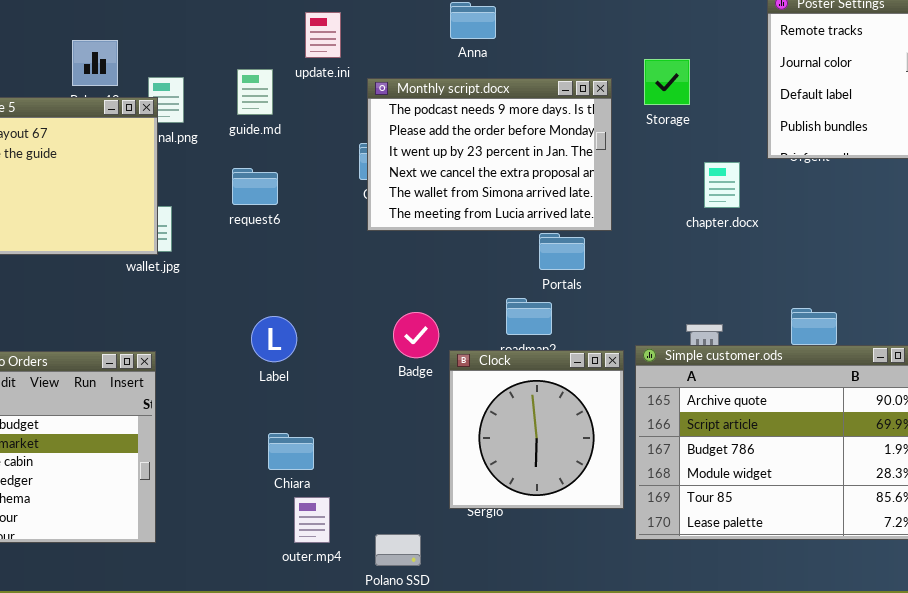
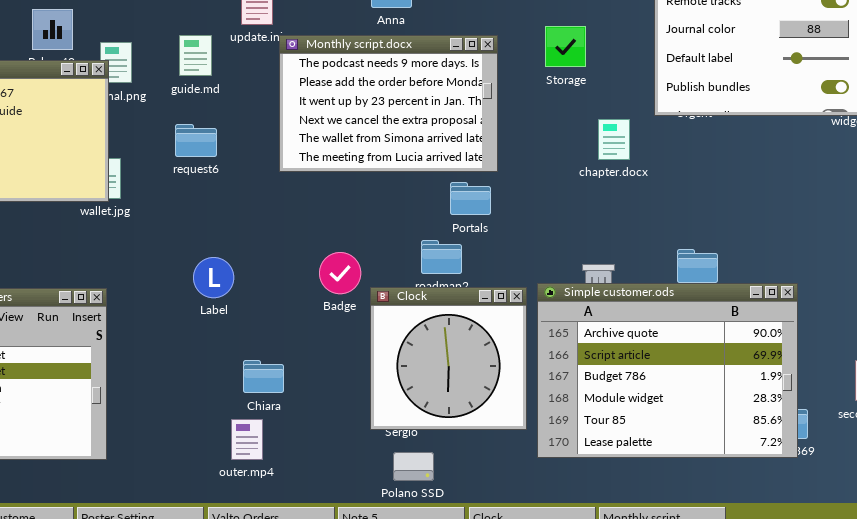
Monthly script.docx: [367,78,612,231] -> [279,35,498,172], moved
Chiara: [268,433,314,470] -> [243,360,284,393], moved
Polano SSD: [375,534,421,566] -> [393,452,434,481], moved

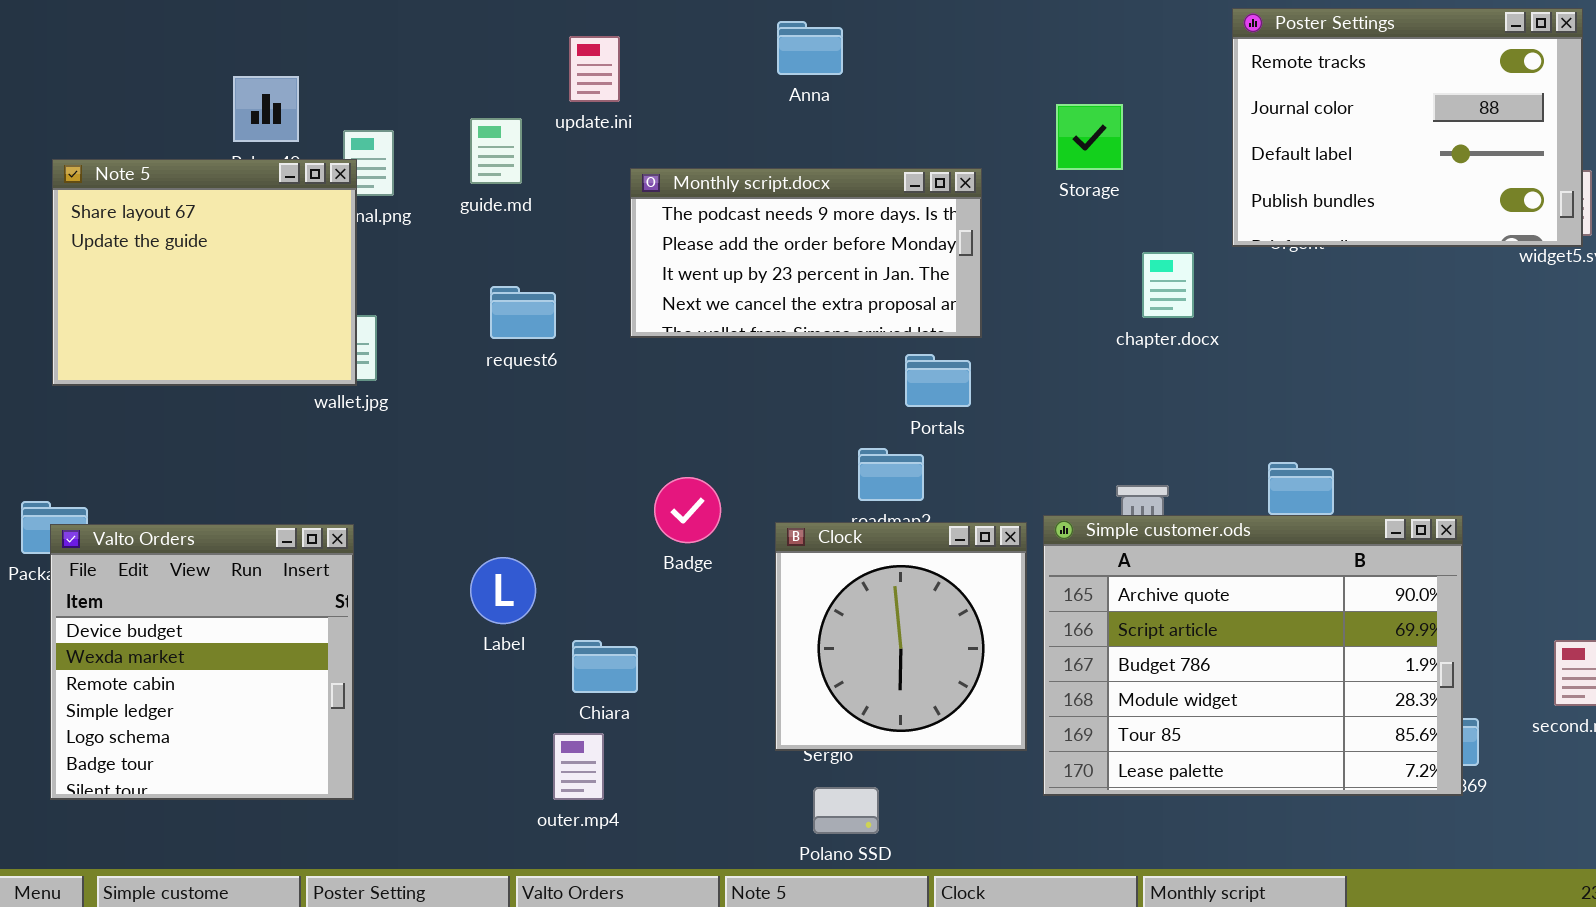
Monthly script.docx: [279,35,498,172] -> [630,168,982,338], resized
request6: [175,124,217,157] -> [490,286,556,339], moved
Badge: [319,252,361,294] -> [654,477,721,543], moved
Label: [193,257,234,298] -> [470,557,536,624], moved

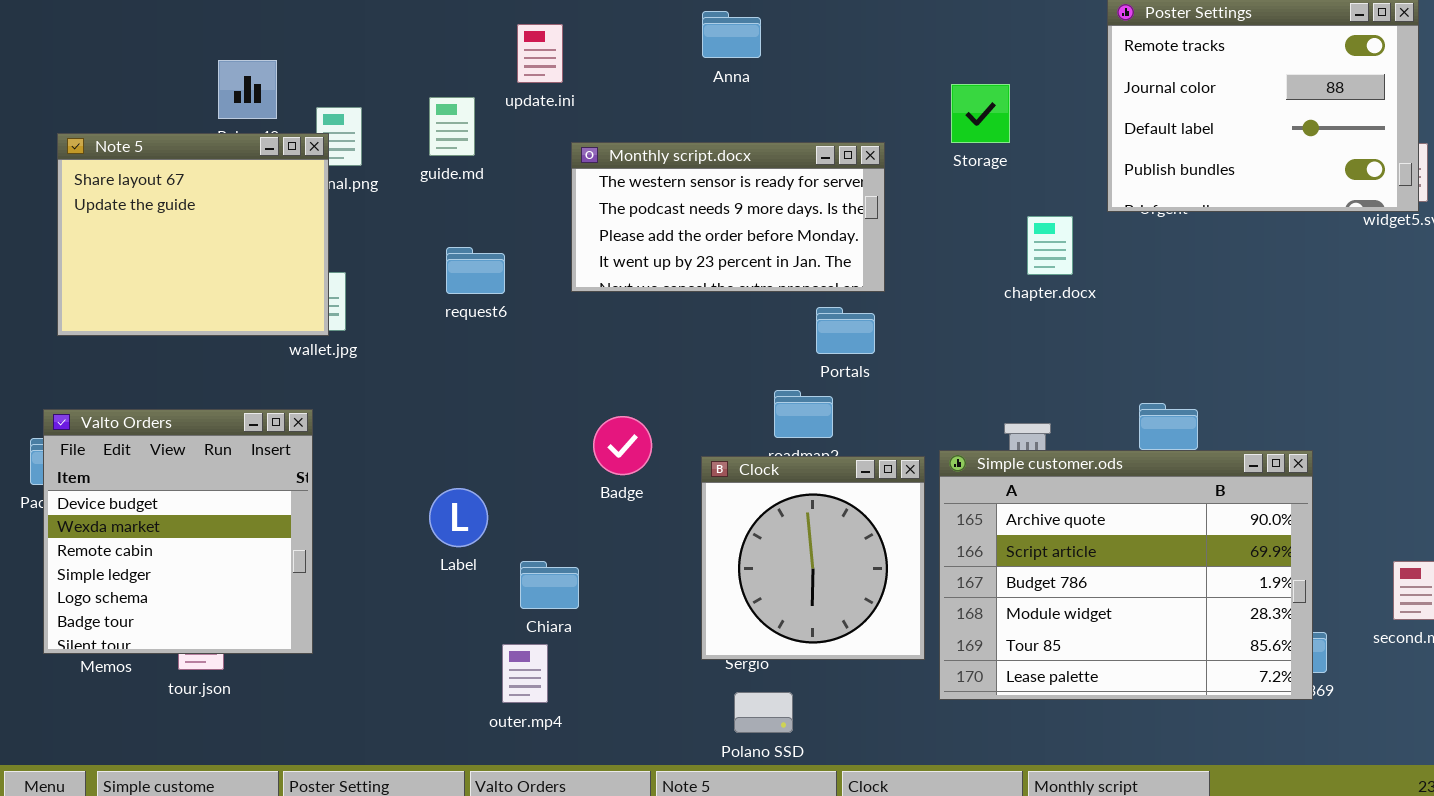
Monthly script.docx: [630,168,982,338] -> [571,142,885,292], scrolled up 1 row
Valto Orders: [50,524,354,800] -> [43,409,313,654], moved

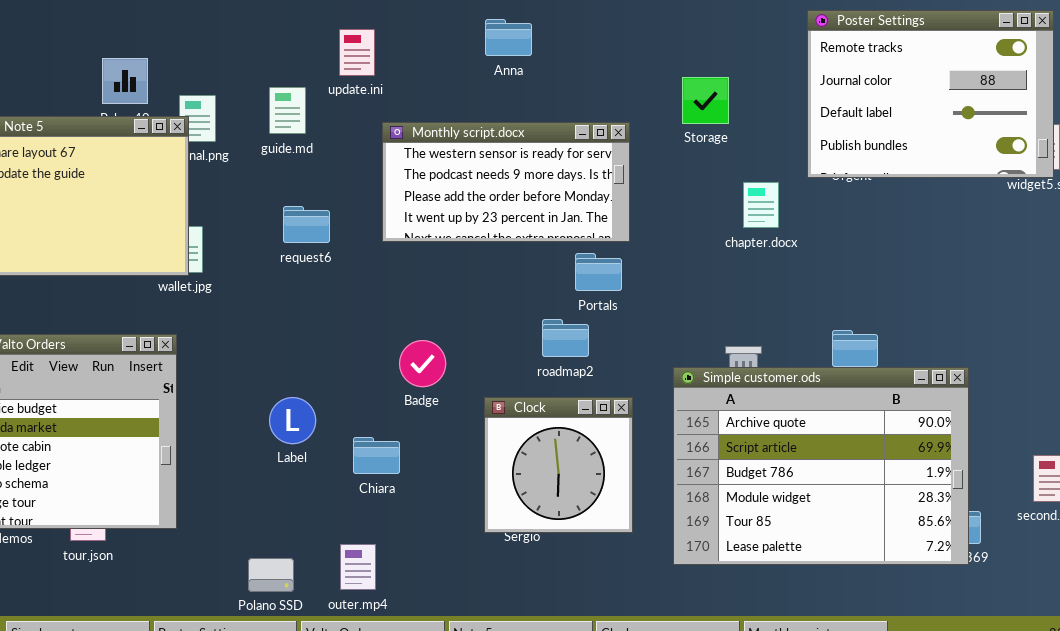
Clock: [701,456,925,660] -> [484,397,633,533], resized
Chiara: [520,561,579,609] -> [353,437,400,474], moved
outer.mp4: [502,644,548,703] -> [340,544,376,590], moved
Polano SSD: [734,692,793,733] -> [248,558,294,592], moved

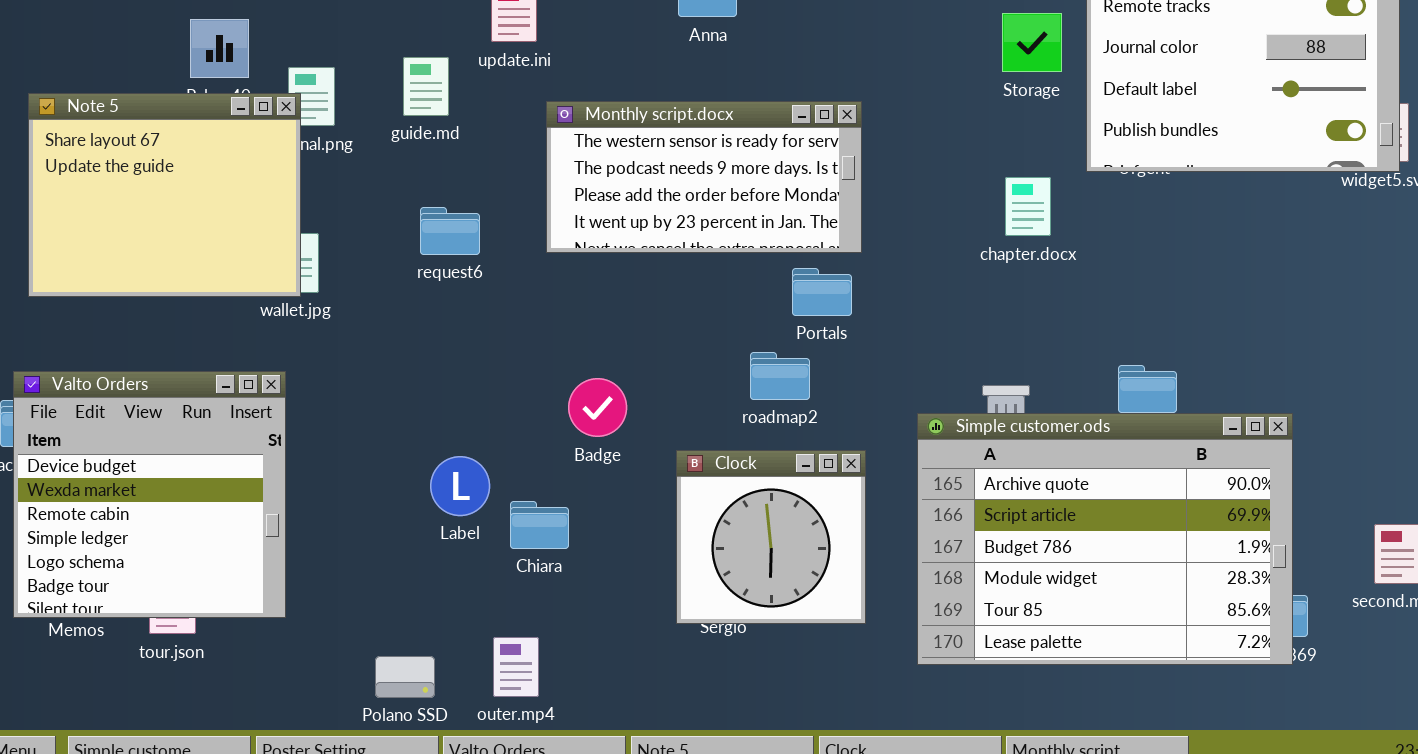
Storage: [682,77,729,124] -> [1002,13,1062,72], moved
Label: [269,397,316,444] -> [430,456,490,516], moved

